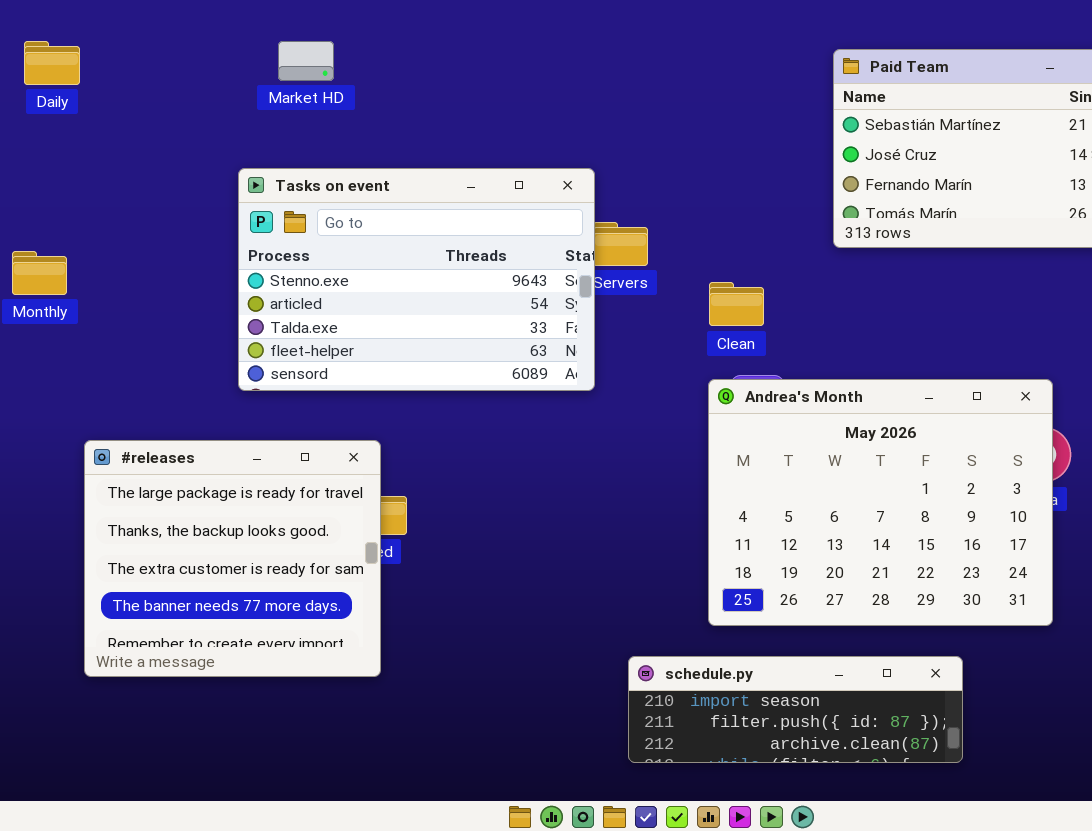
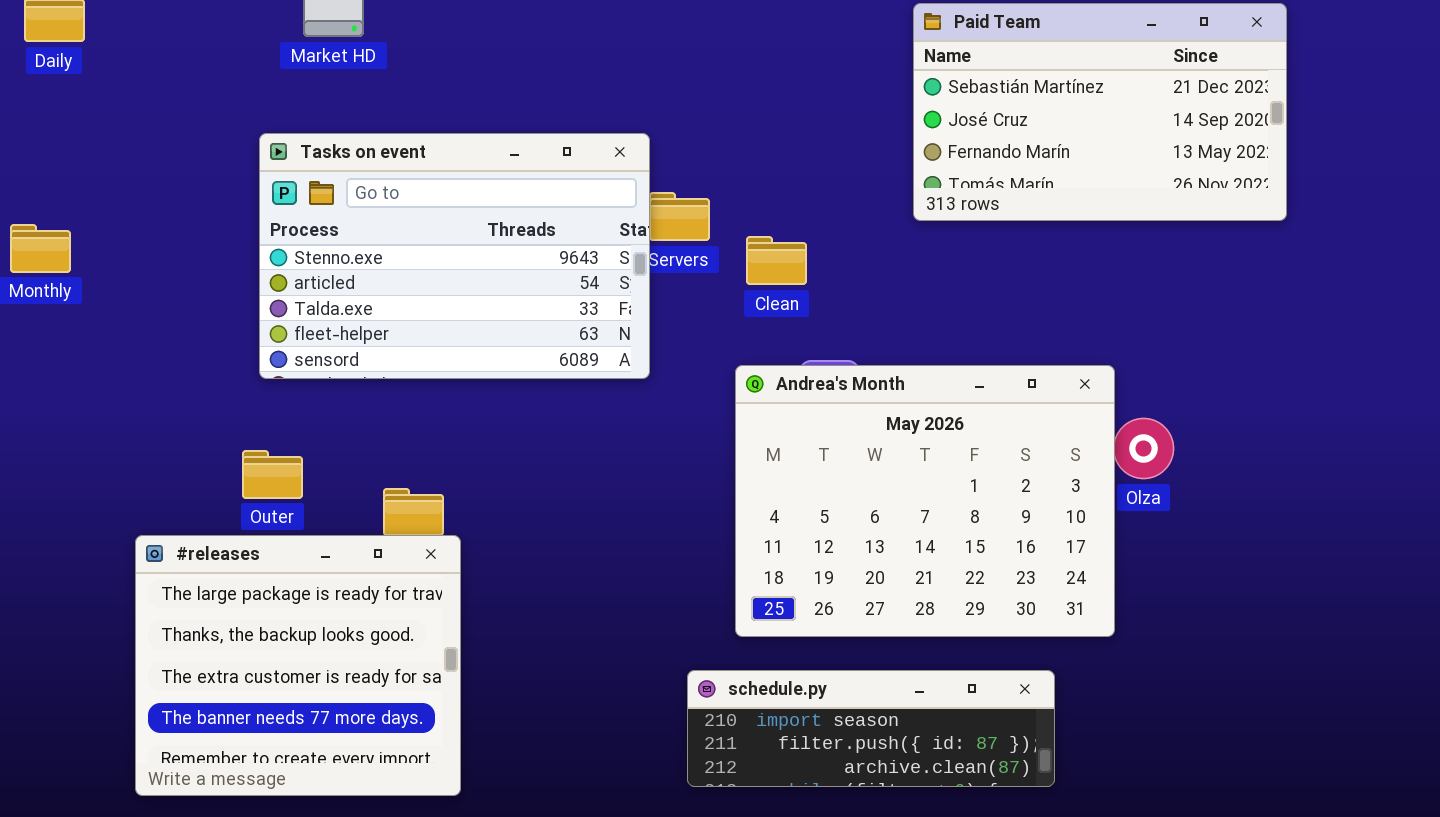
Clean: [709,282,764,326] -> [746,236,807,285], moved
Andrea's Month: [708,379,1053,626] -> [735,365,1115,637], moved
#releases: [84,440,381,677] -> [135,535,461,796], moved

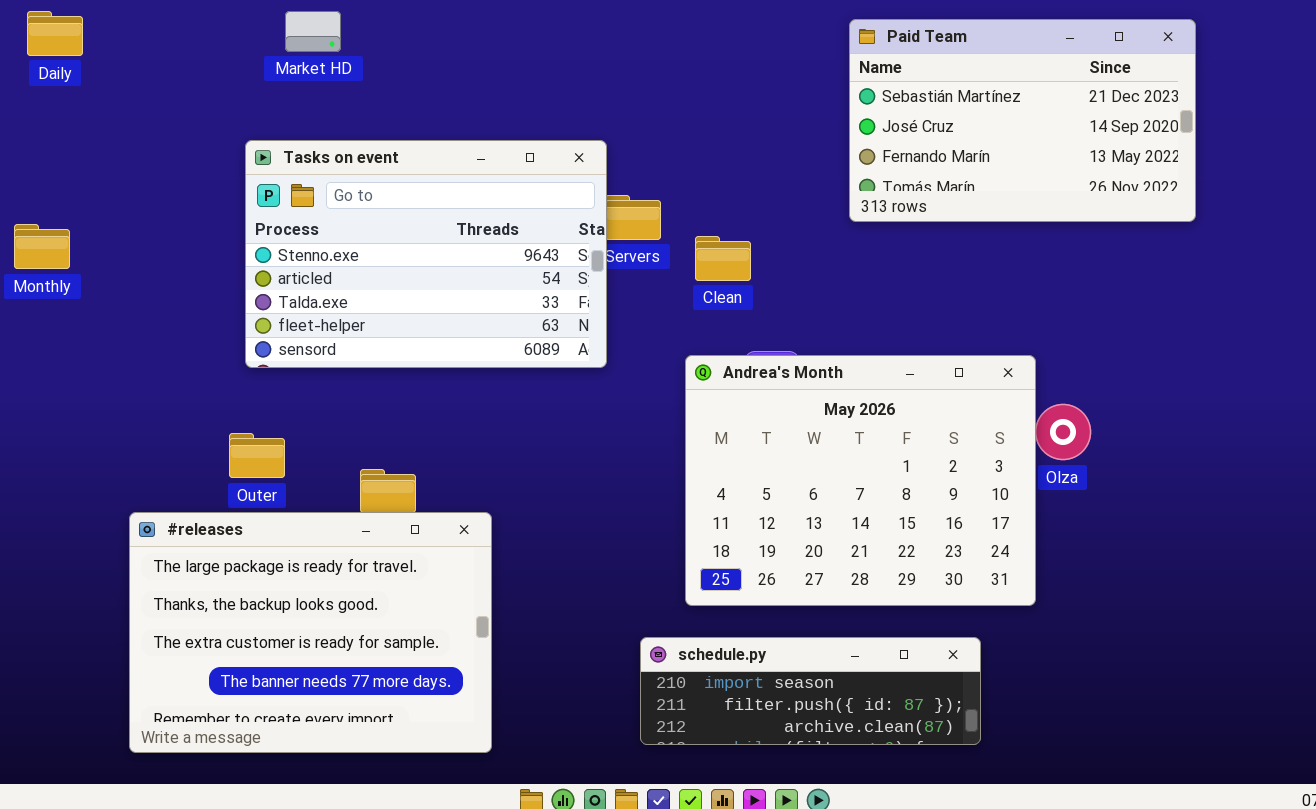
#releases: [135,535,461,796] -> [129,512,492,753], resized

